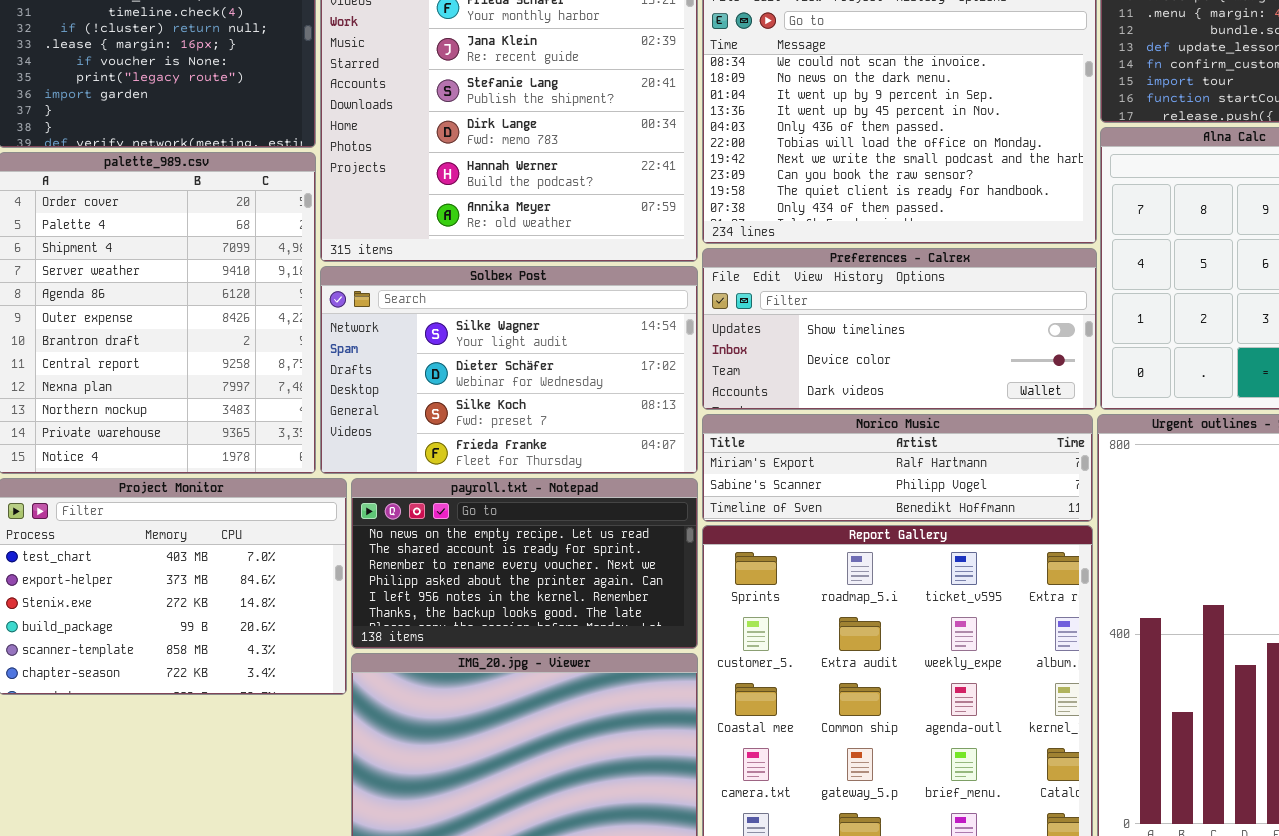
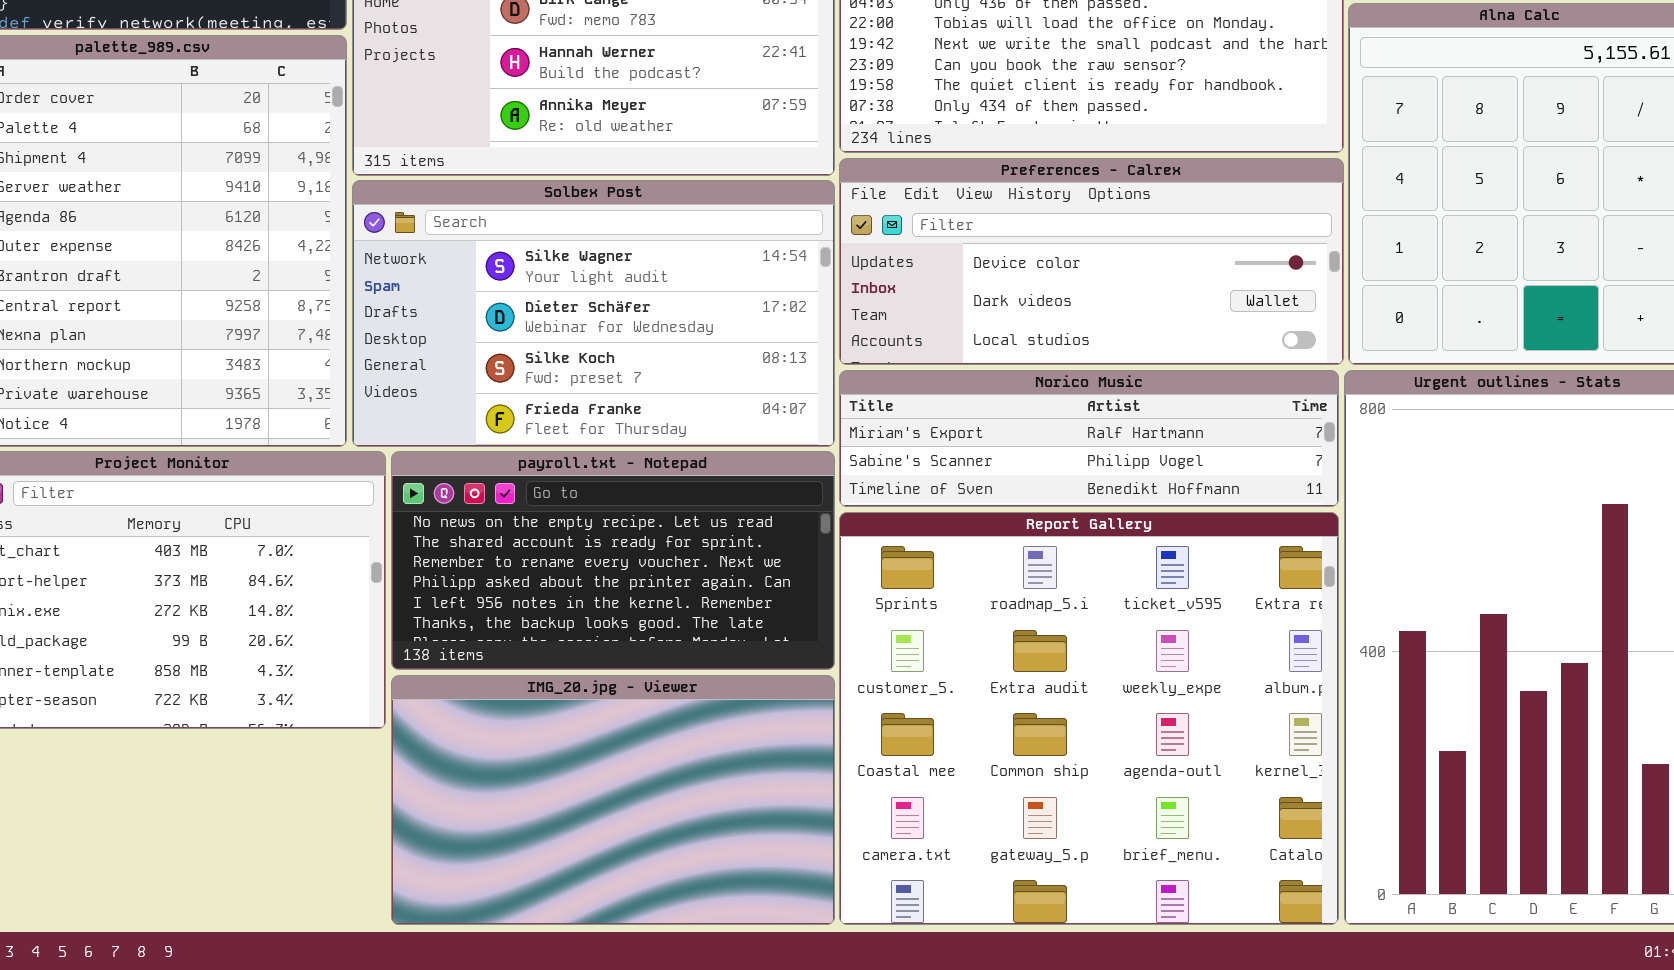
Preferences - Calrex: [702,248,1097,410] -> [839,158,1344,365], scrolled down 1 row

